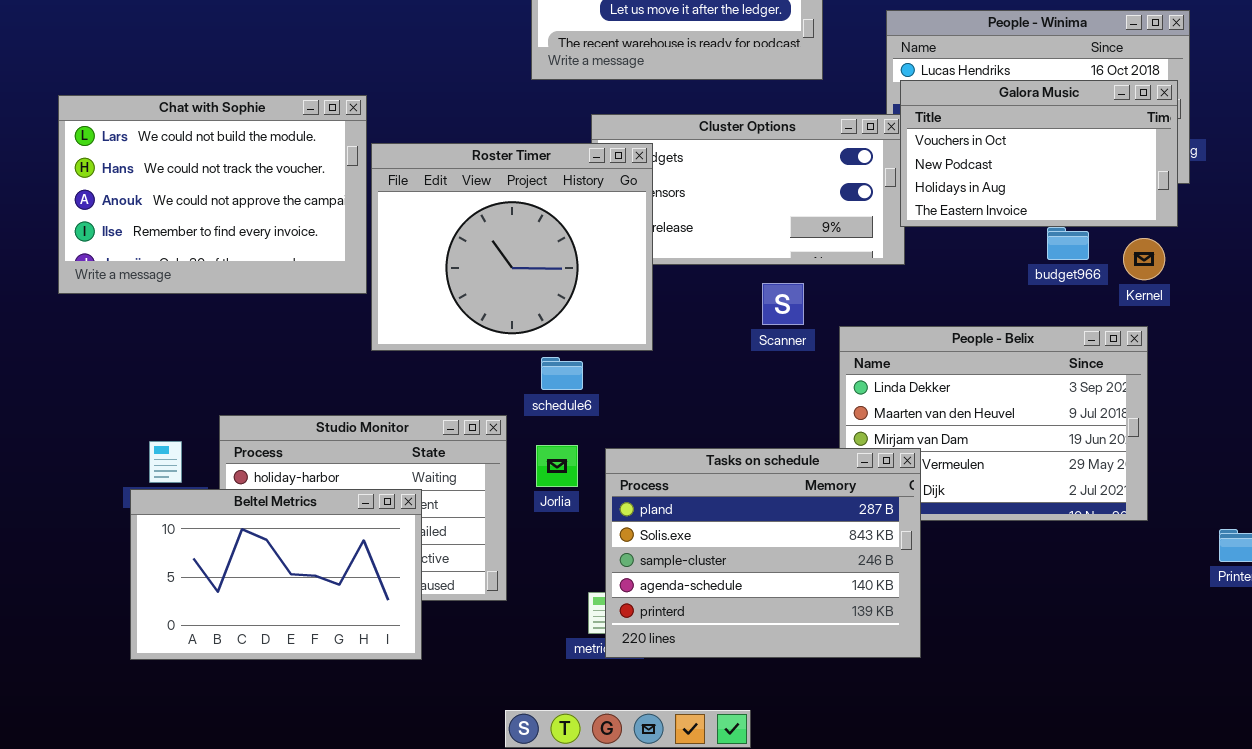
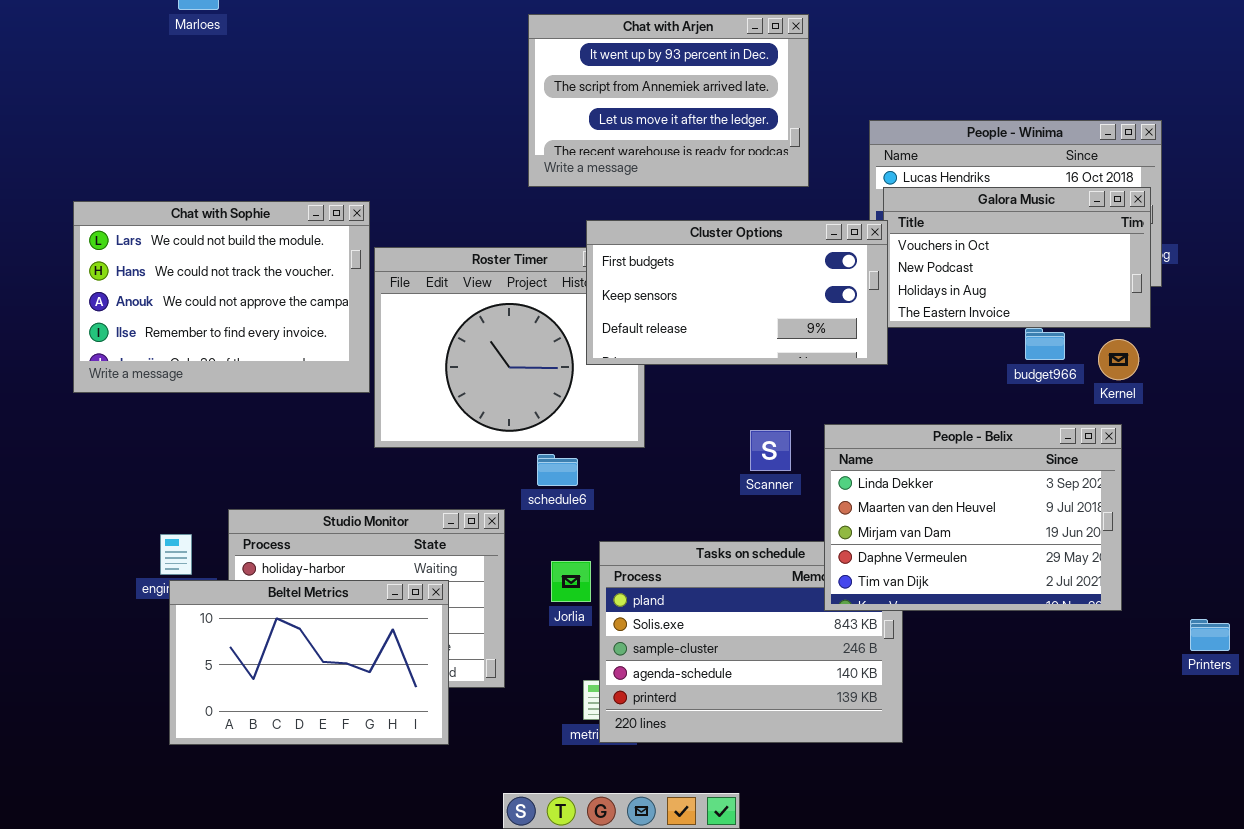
Cluster Options: [591,114,905,265] -> [586,220,888,365], raised
Scanner: [762,283,804,325] -> [750,430,791,471], moved
People - Belix: [839,326,1148,521] -> [824,424,1122,611], raised
Jorlia: [536,445,578,487] -> [551,561,591,602], moved
Beltel Metrics: [130,489,422,660] -> [169,580,449,745], moved

